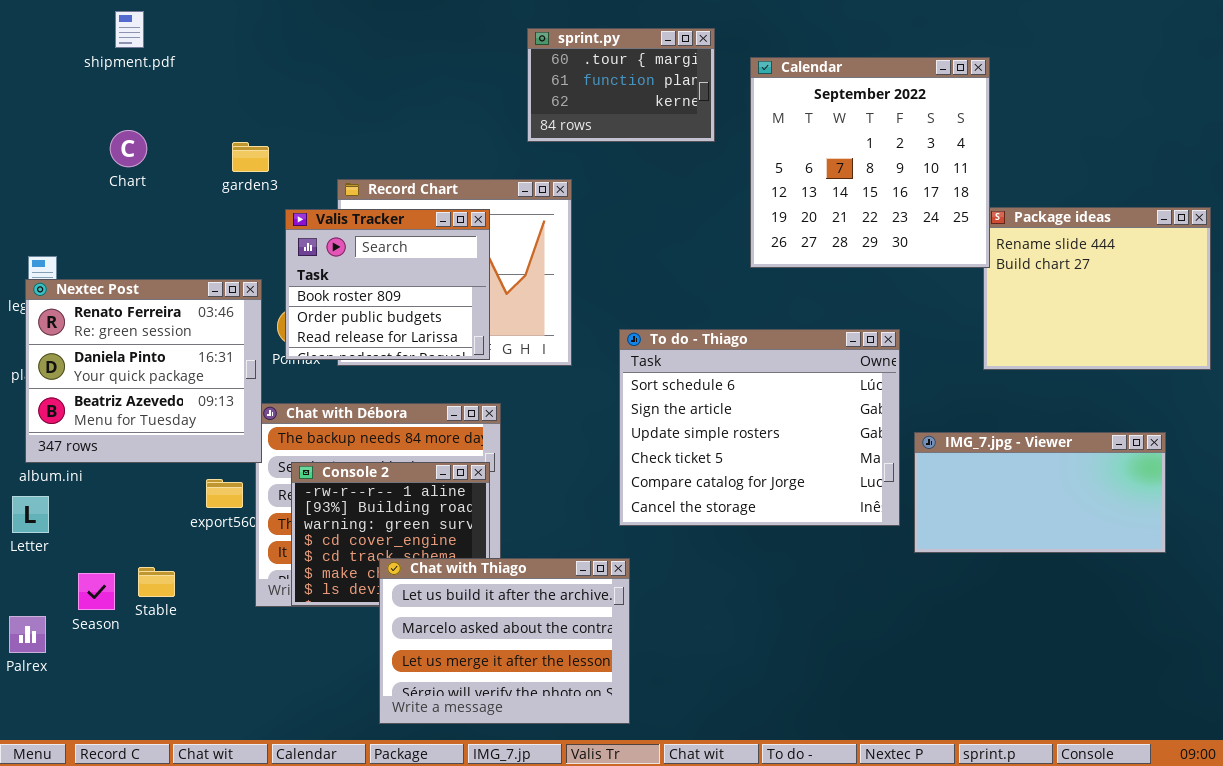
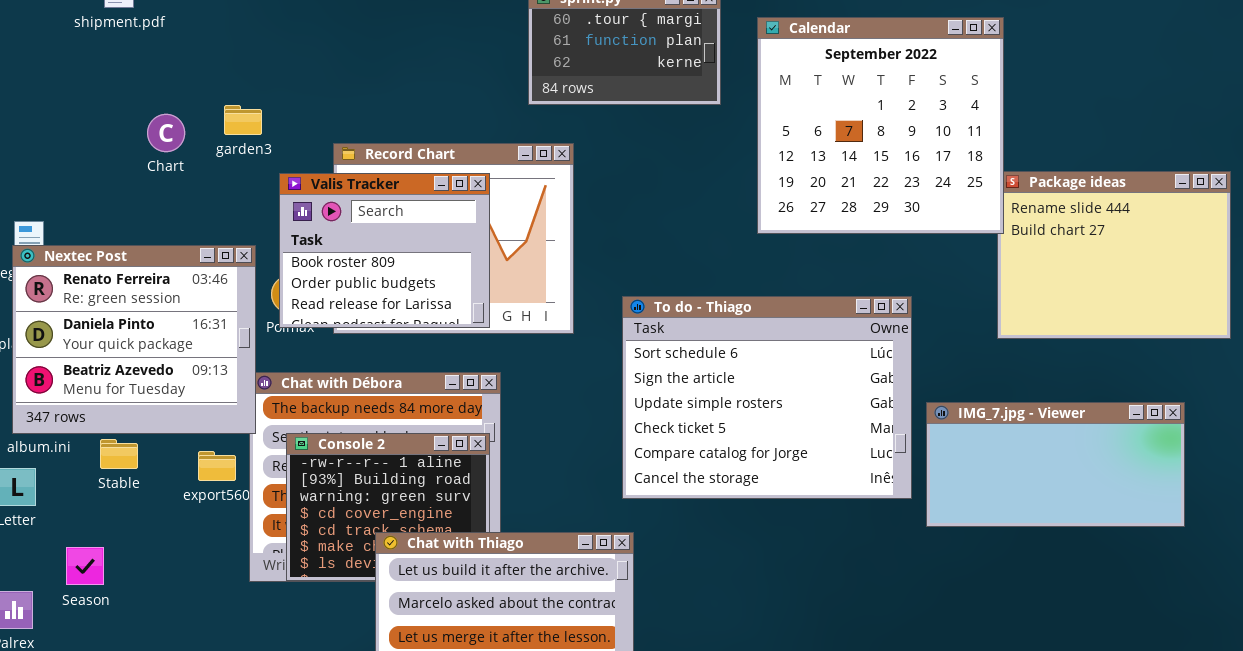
Chart: [110,130,147,167] -> [147,114,185,152], moved
Stable: [138,567,175,597] -> [100,439,138,469], moved

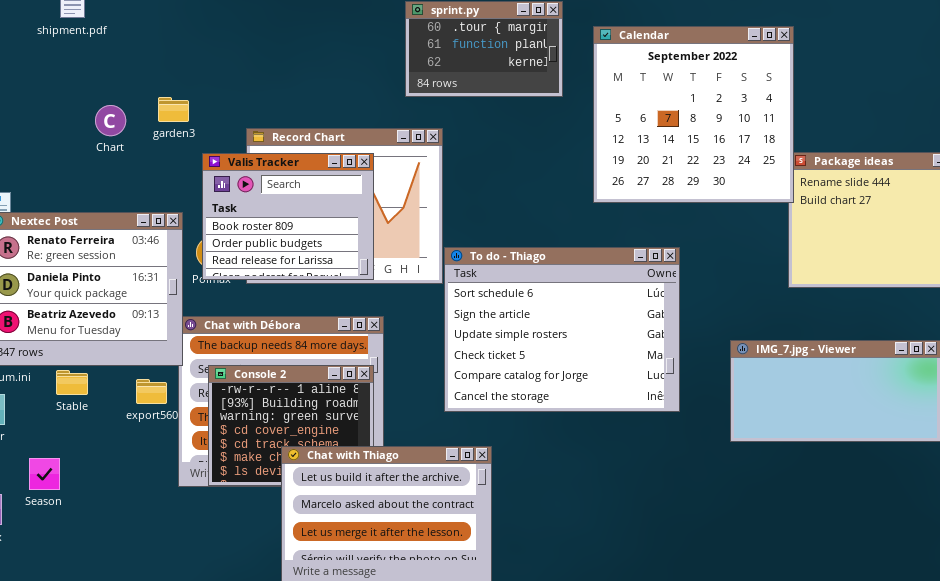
To do - Thiago: [622,296,912,499] -> [444,247,680,412], moved

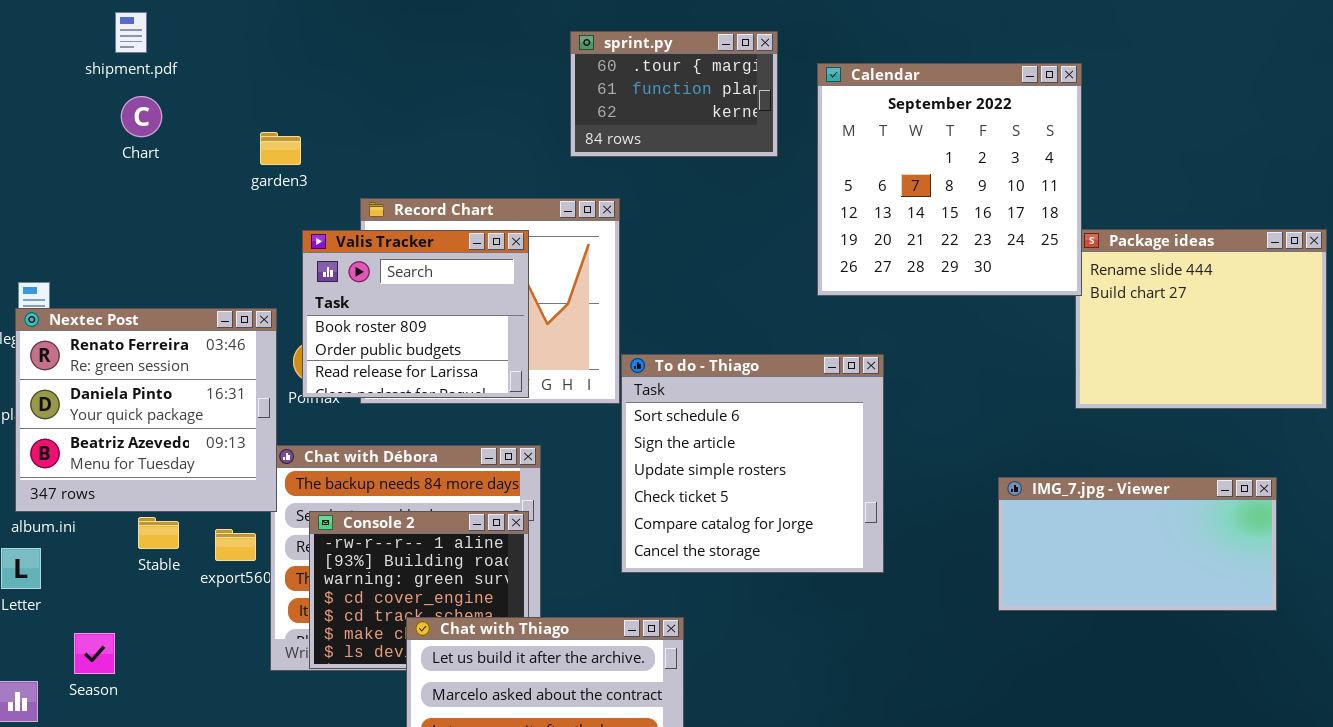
garden3: [158,97,189,122] -> [260,132,301,165], moved
Chart: [95,105,126,136] -> [121,96,162,137], moved
To do - Thiago: [444,247,680,412] -> [621,354,884,573], resized
Stable: [56,370,88,395] -> [138,517,179,549], moved

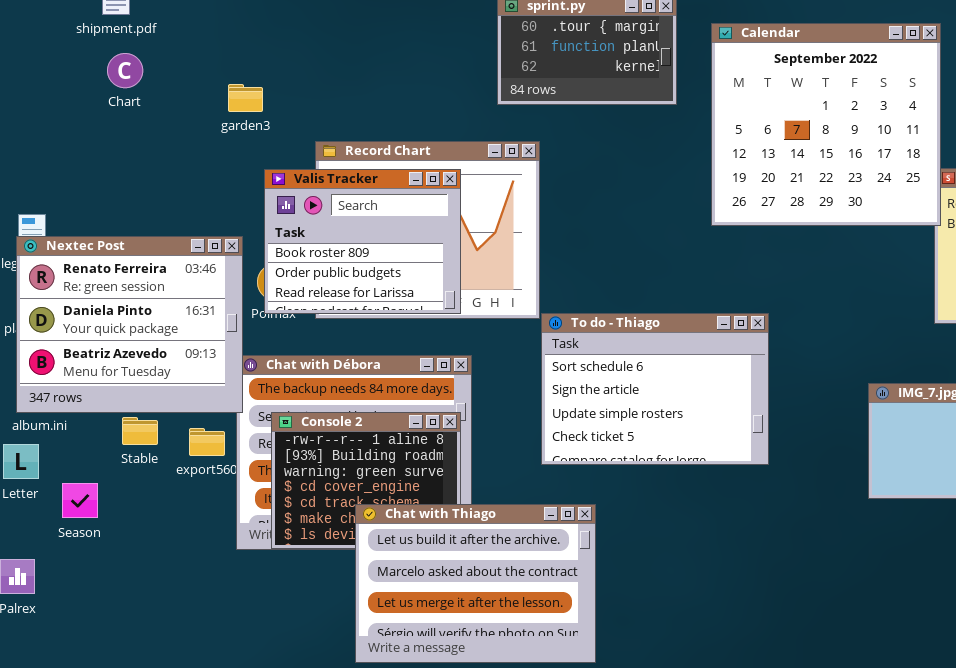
To do - Thiago: [621,354,884,573] -> [541,313,769,465], resized
Season: [74,633,115,674] -> [62,483,98,518], moved

